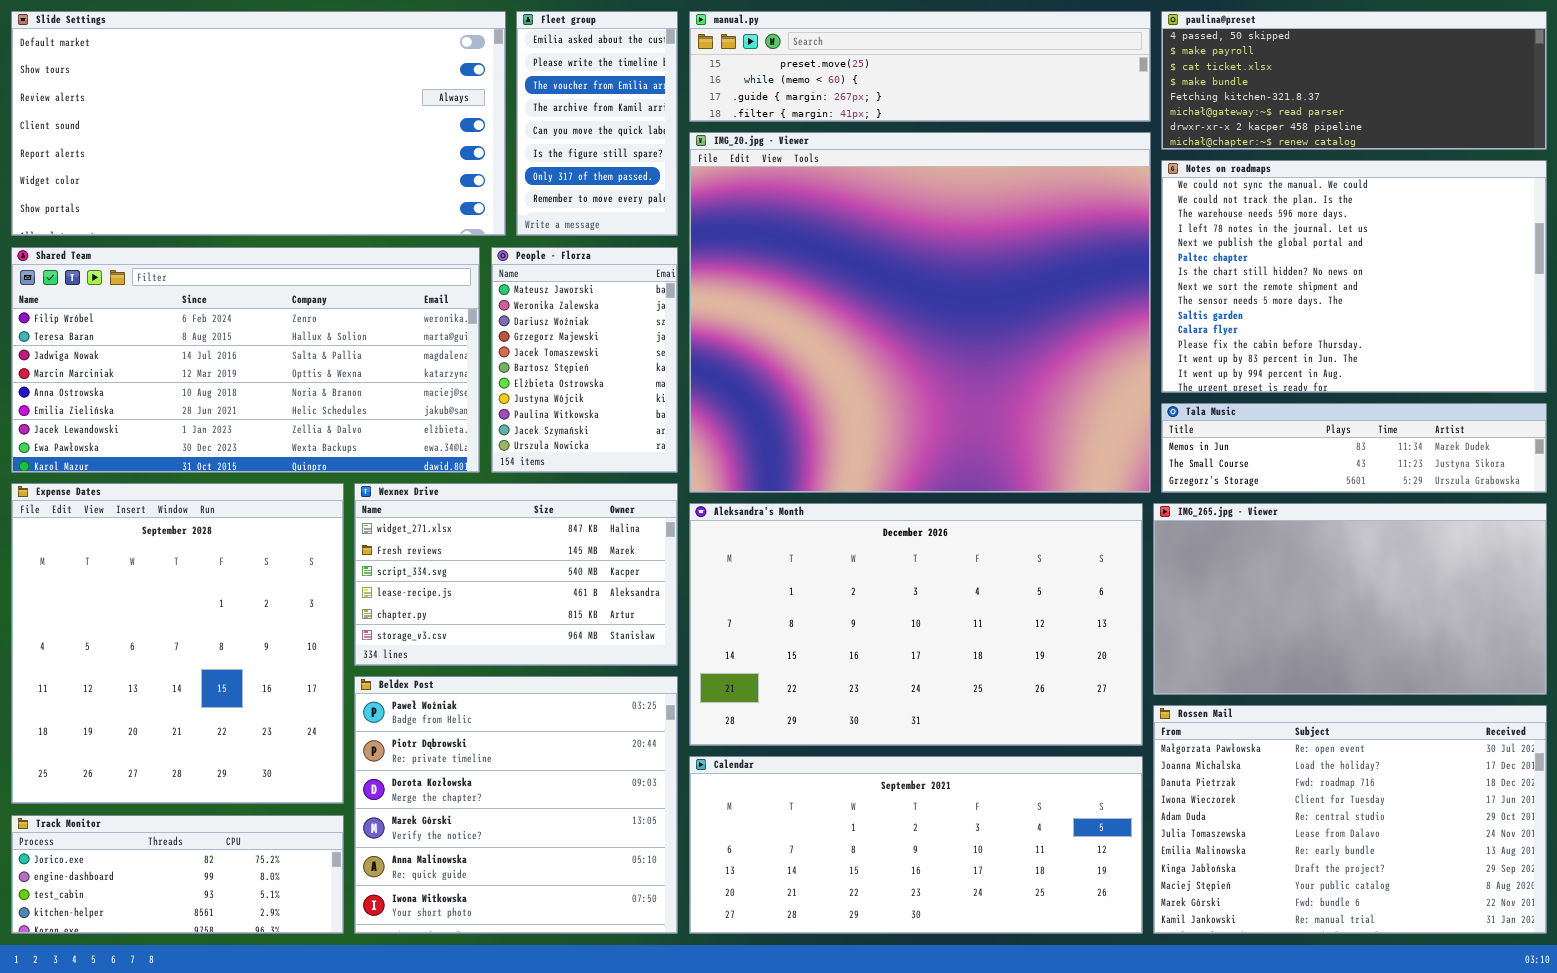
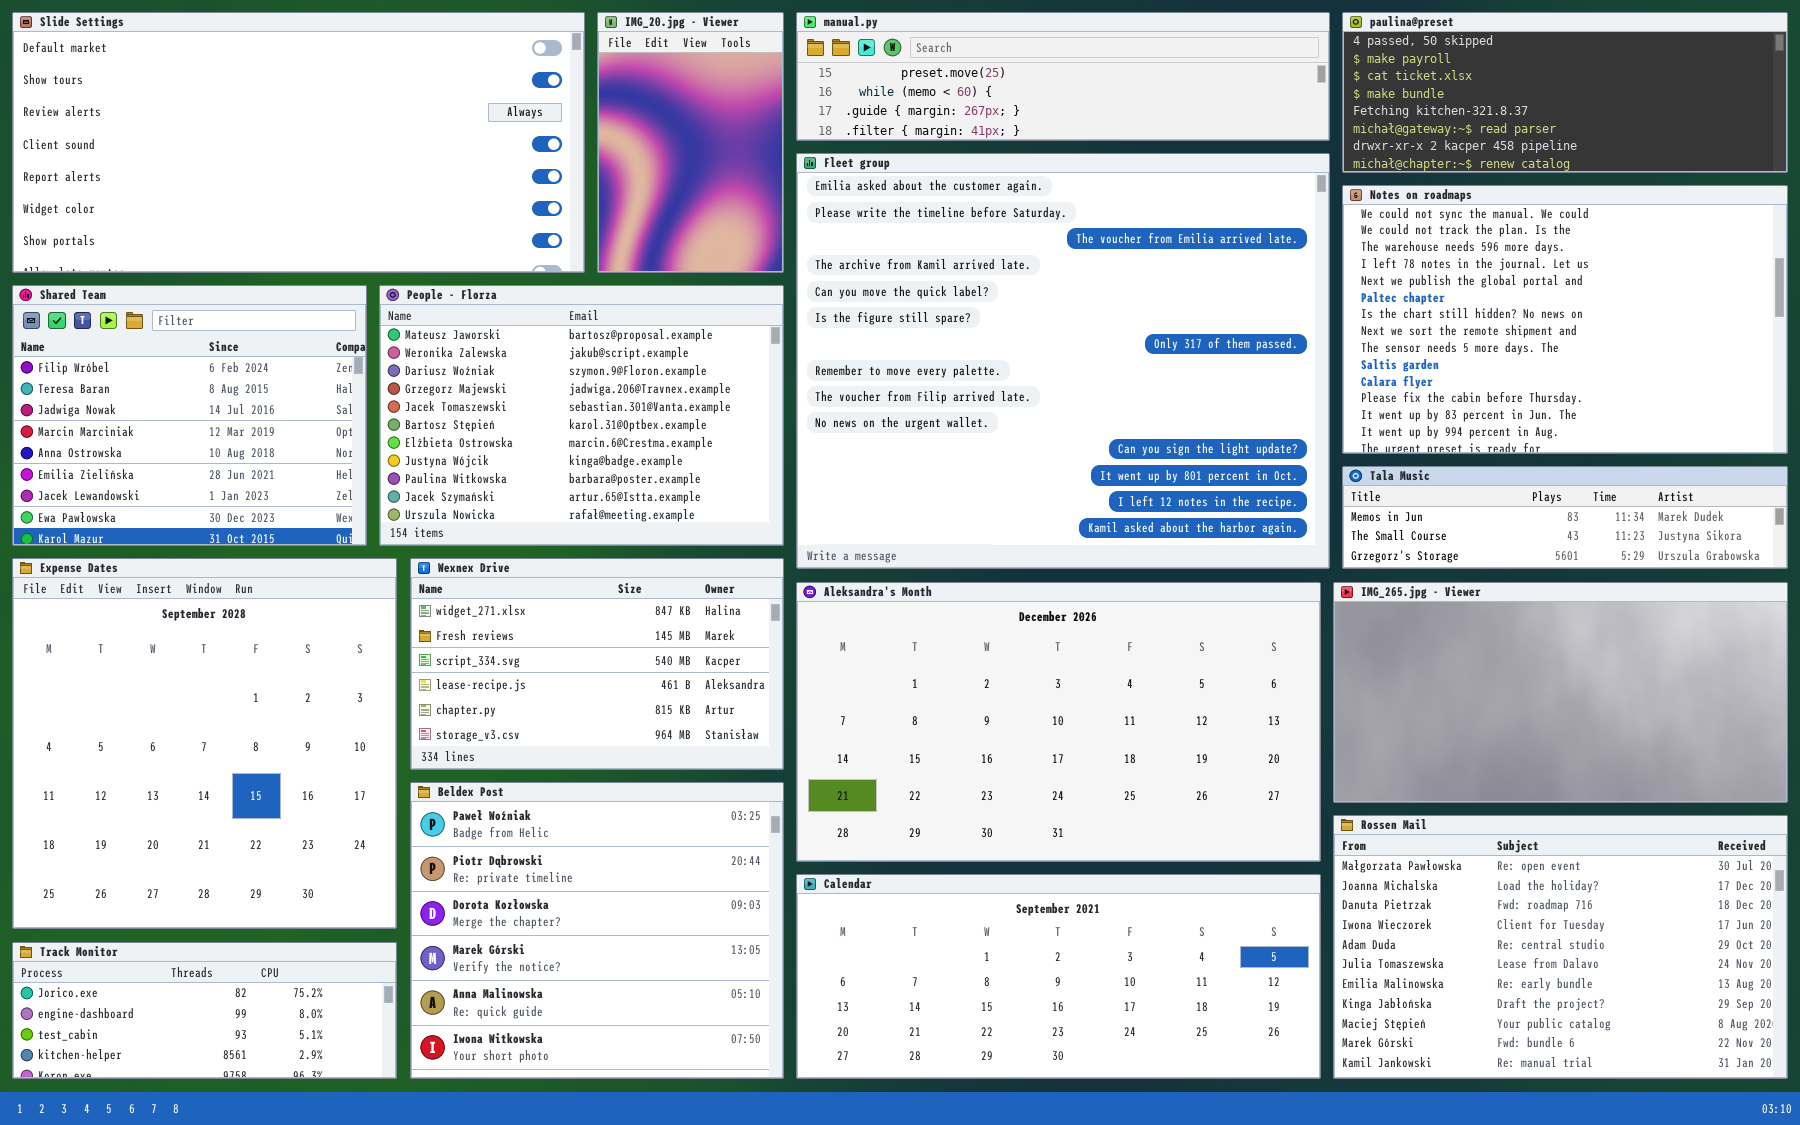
Fleet group: [516,11,678,236] -> [796,153,1330,569], moved, resized
IMG_20.jpg - Viewer: [689,132,1151,493] -> [597,12,784,273], moved, resized
Shared Team: [11,247,480,473] -> [12,285,367,546], resized
People - Florza: [491,247,678,473] -> [379,285,784,546], resized

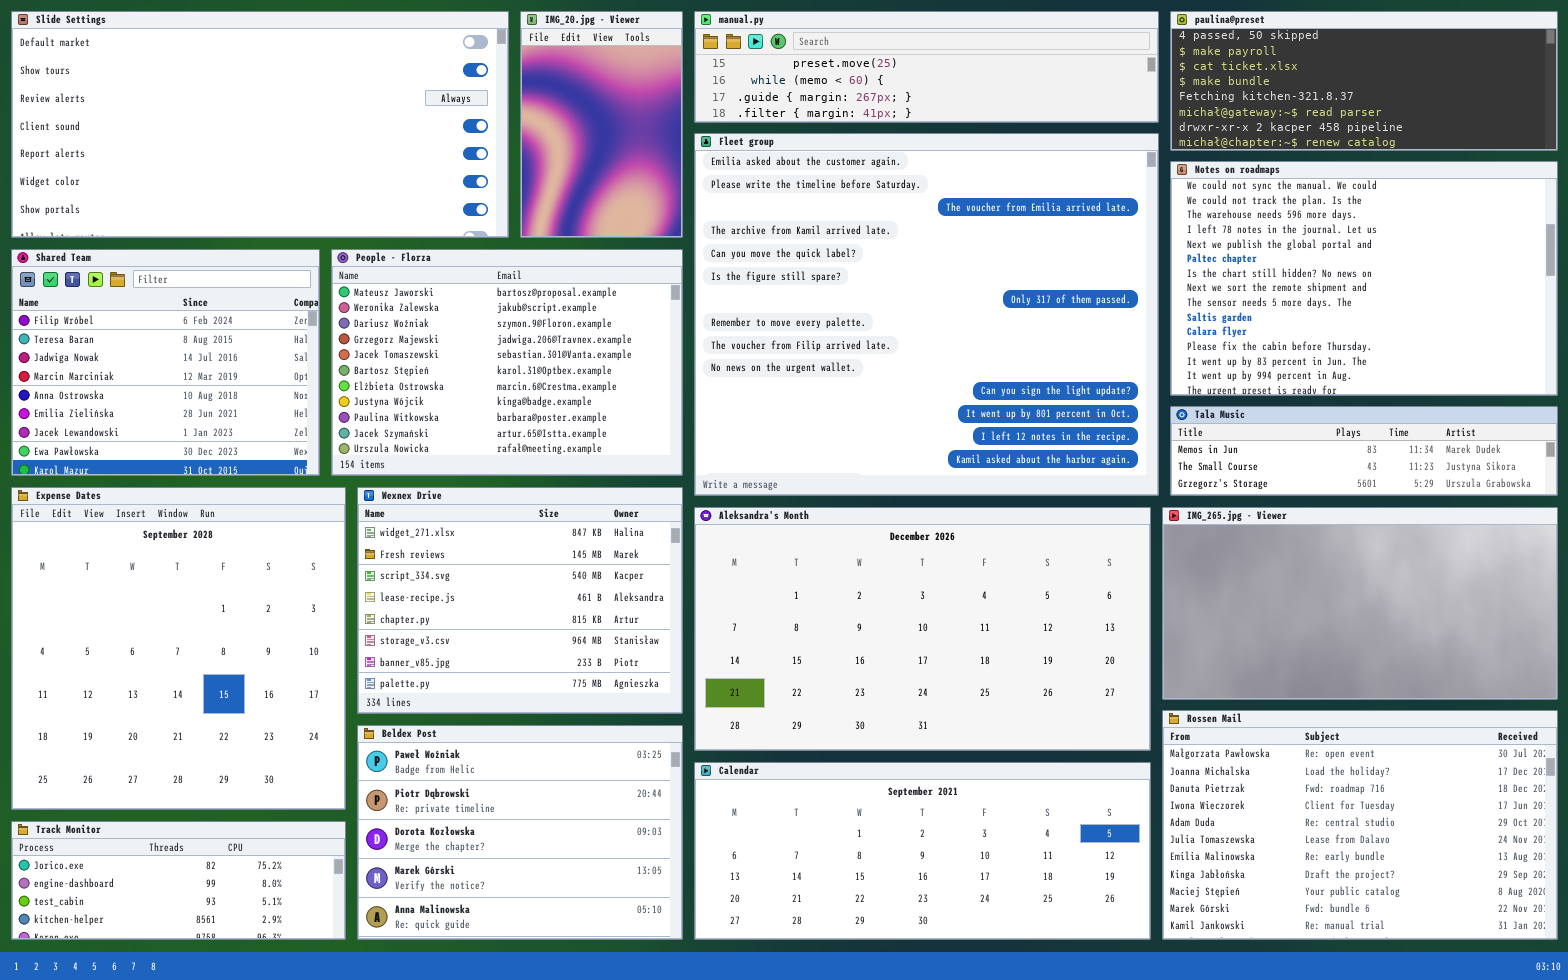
Wexnex Drive: [410,558,784,770] -> [357,487,683,714], resized
Beldex Post: [410,782,784,1079] -> [357,725,683,940], resized

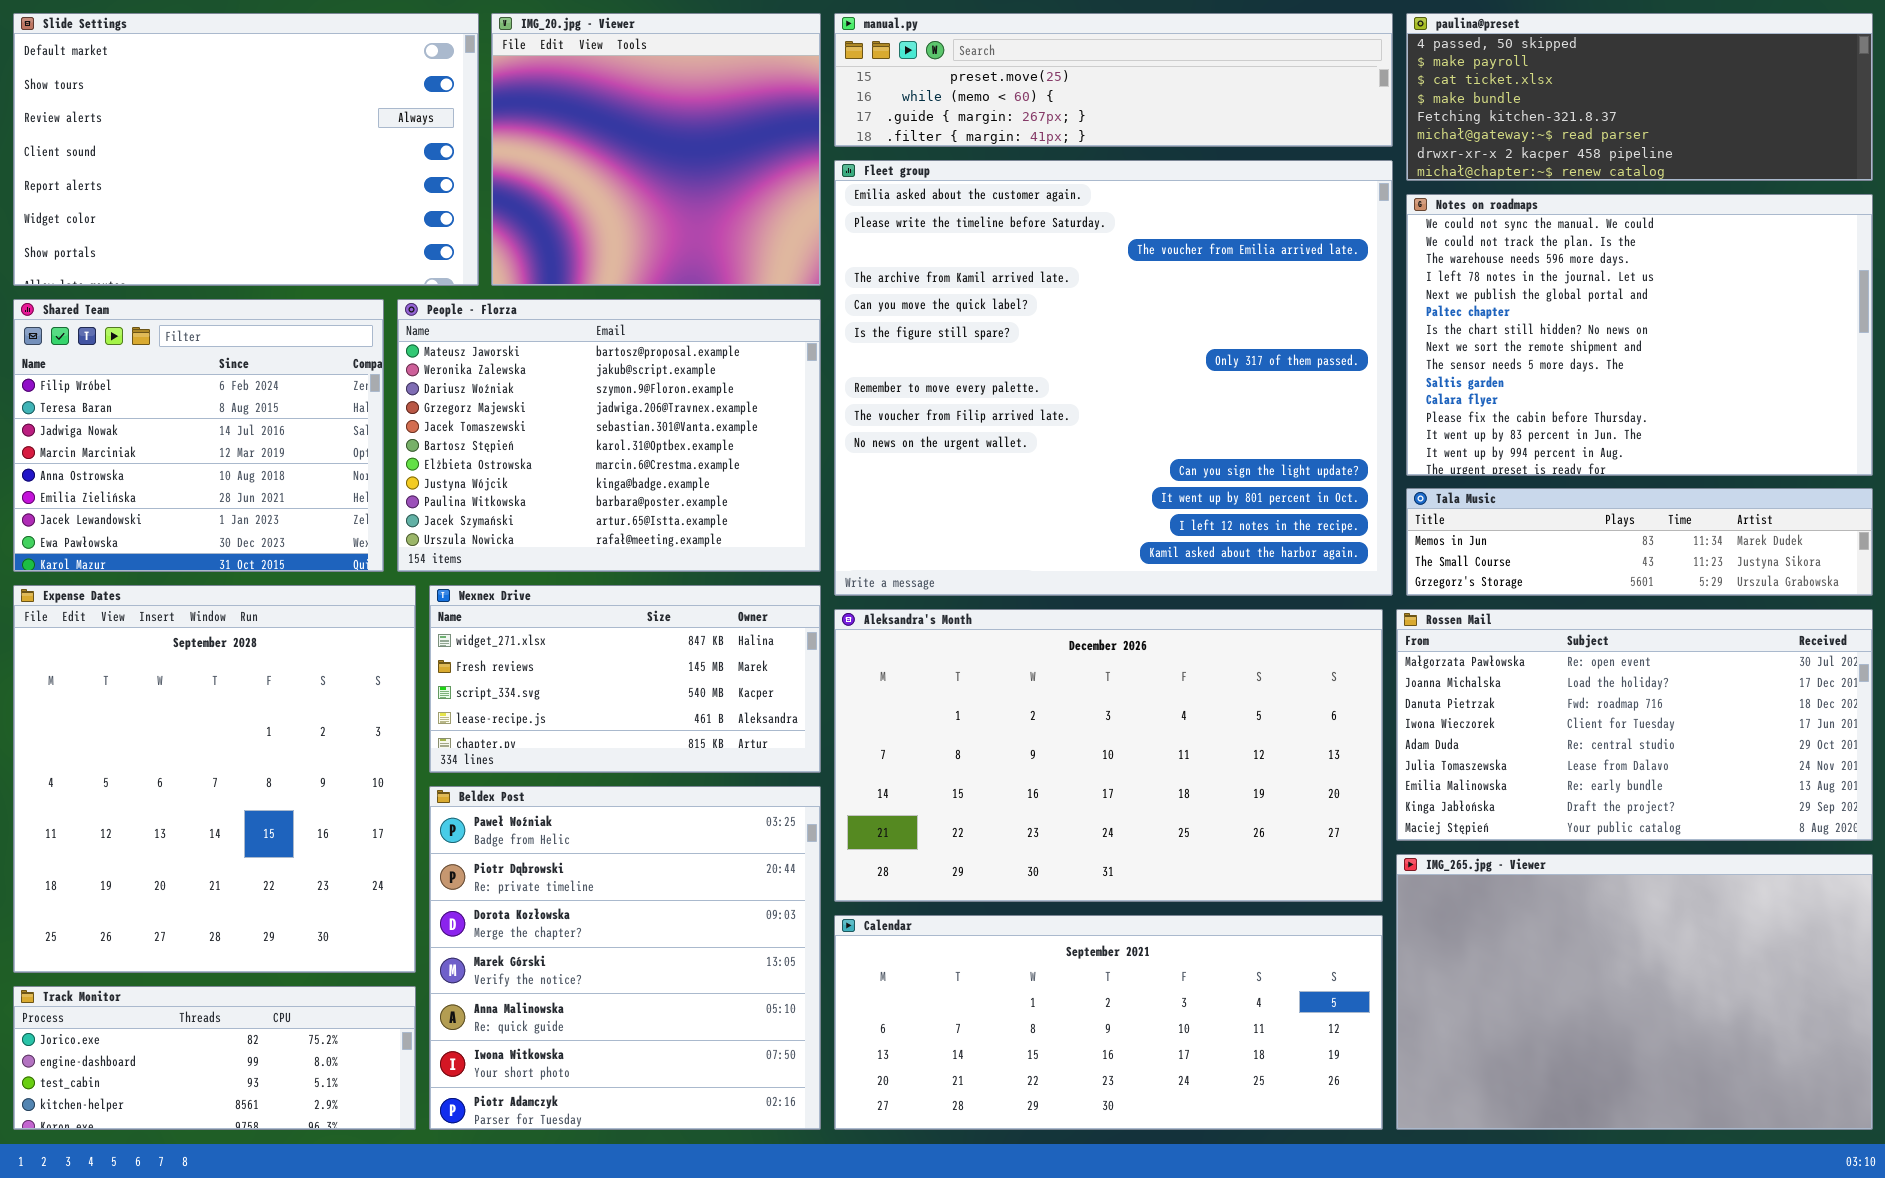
Slide Settings: [11,11,509,238] -> [13,13,479,286], resized
IMG_20.jpg - Viewer: [520,11,683,238] -> [491,13,821,286], resized
Wexnex Drive: [357,487,683,714] -> [429,585,821,773], resized
IMG_265.jpg - Viewer: [1162,507,1558,700] -> [1396,854,1873,1130], moved, resized
Rossen Mail: [1162,710,1558,940] -> [1396,609,1873,841], moved, resized
Beldex Post: [357,725,683,940] -> [429,786,821,1130], resized

